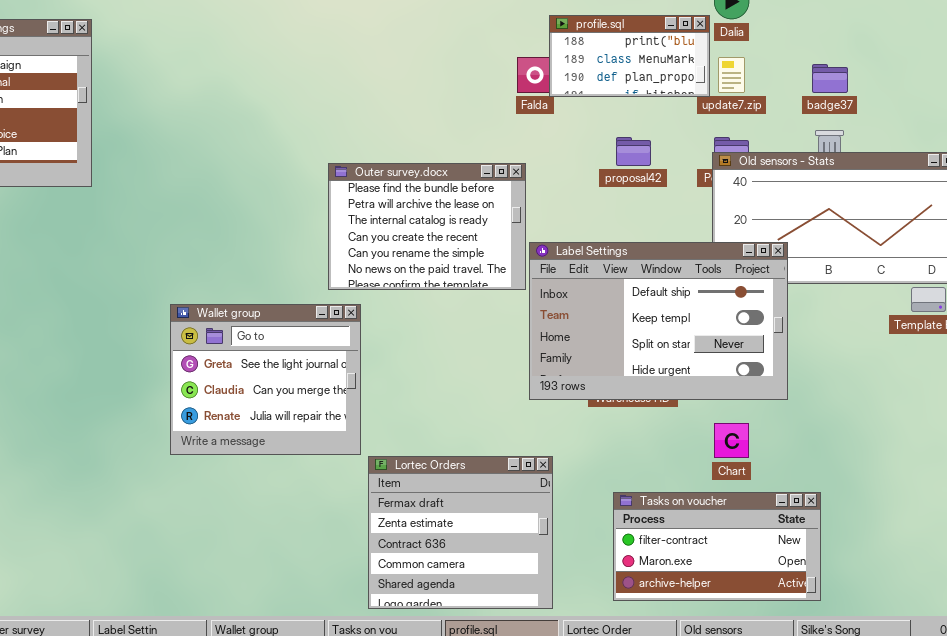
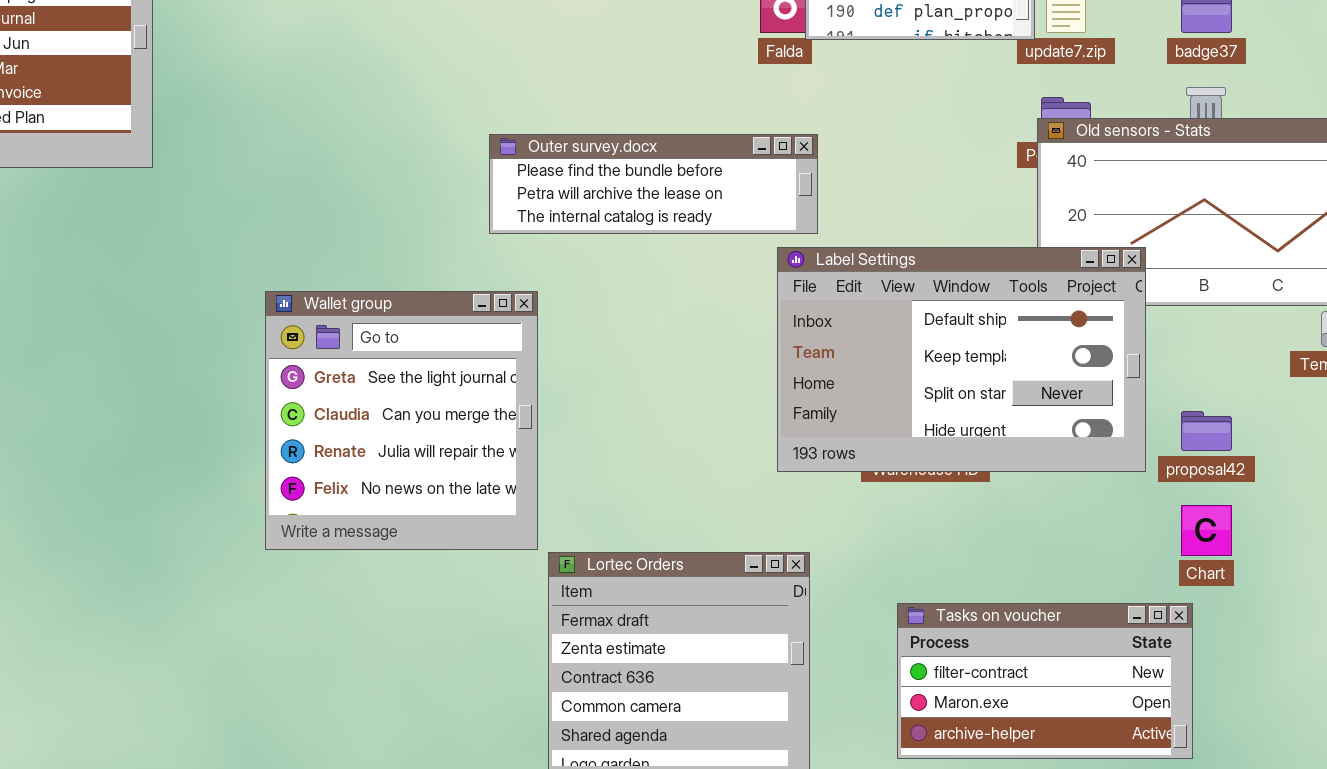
proposal42: [616,137,651,166] -> [1181,411,1232,451], moved
Outer survey.docx: [328,163,526,290] -> [489,134,818,234], resized
Wallet group: [170,304,361,455] -> [265,291,538,550], resized
Chart: [714,423,749,458] -> [1181,505,1232,556], moved

